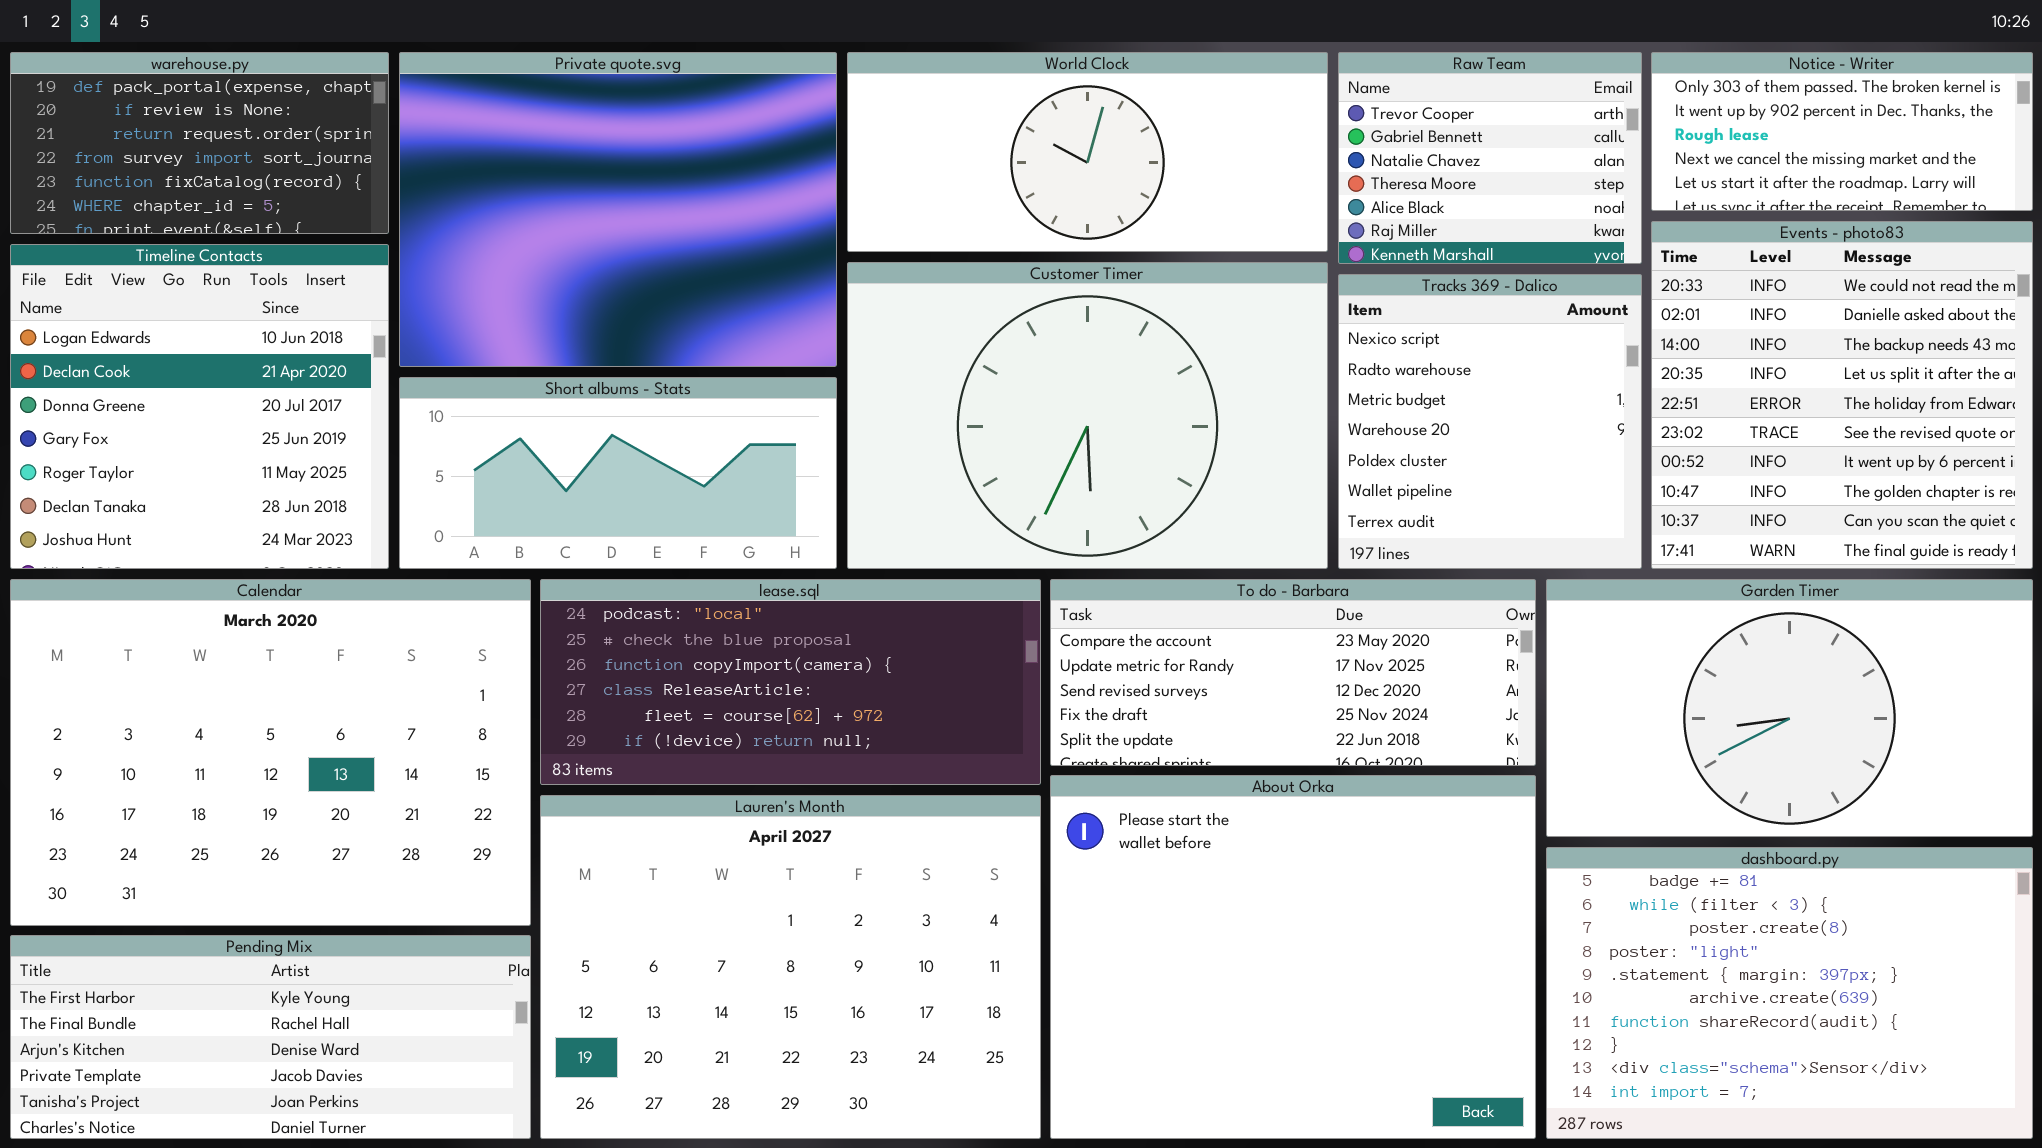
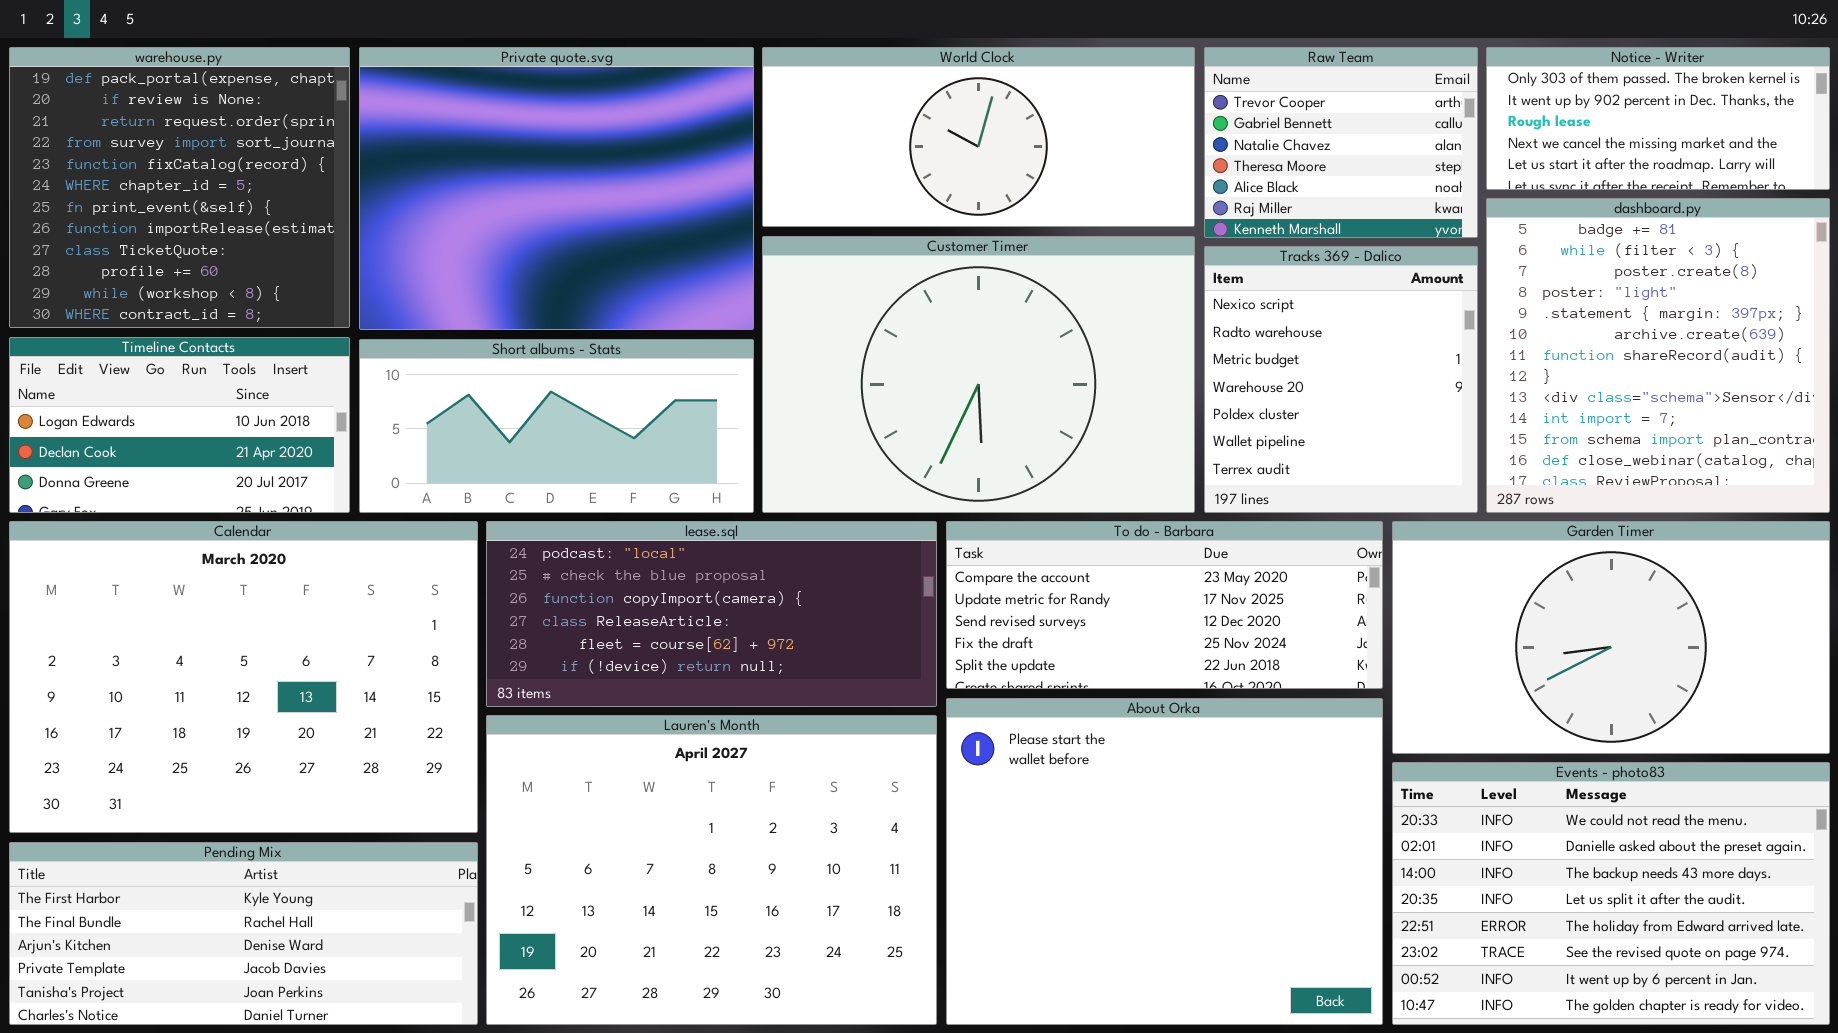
warehouse.py: [10,52,389,234] -> [9,47,350,328], resized
Events - photo83: [1651,221,2033,569] -> [1392,762,1830,1025], moved, resized
Timeline Contacts: [10,244,389,569] -> [9,337,350,513], resized
dashboard.py: [1546,847,2033,1139] -> [1486,198,1830,513], moved, resized

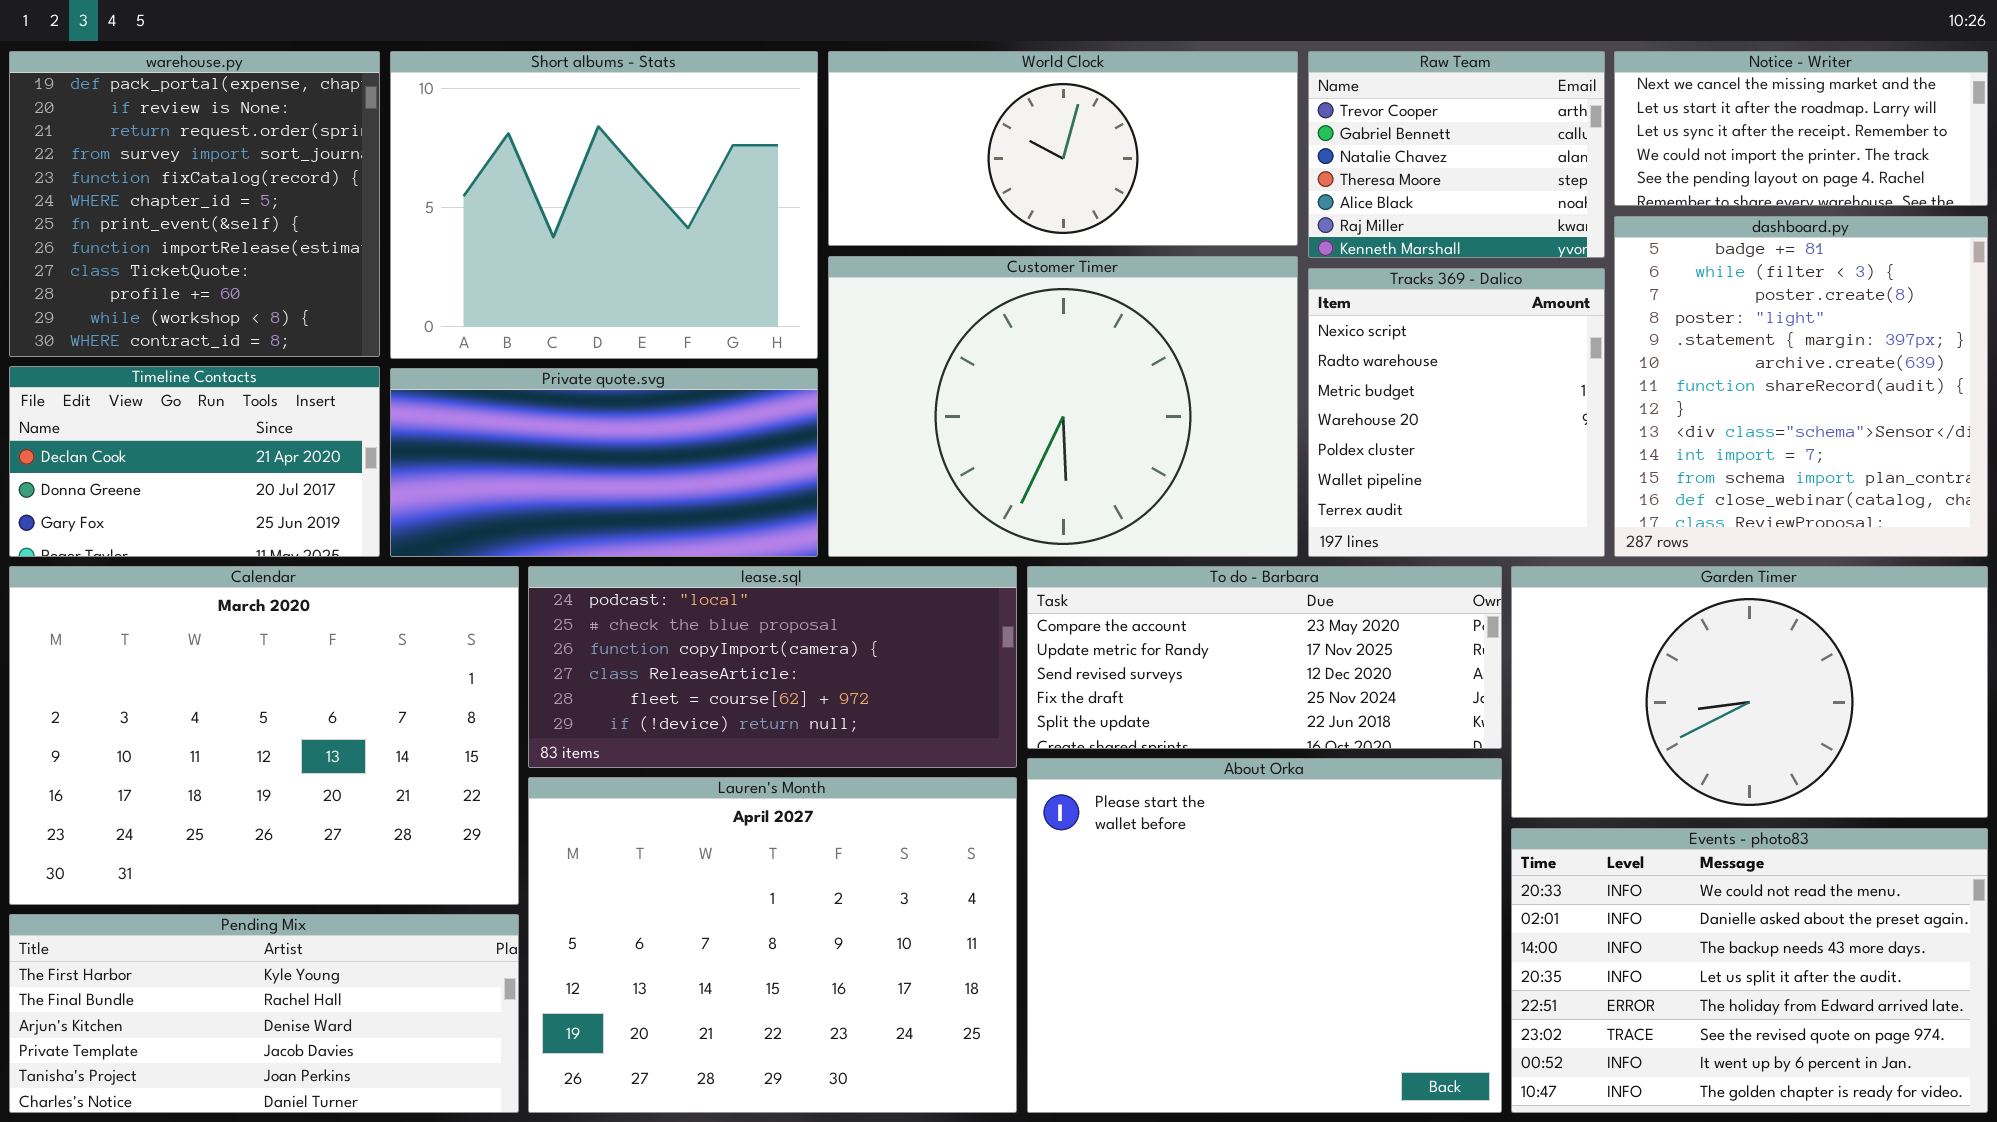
Private quote.svg: [359,47,754,330] -> [390,368,818,557], moved, resized
Notice - Writer: [1486,47,1830,190] -> [1614,51,1988,206], scrolled down 3 rows
Timeline Contacts: [9,337,350,513] -> [9,366,380,557], scrolled down 1 row
Short albums - Stats: [359,339,754,513] -> [390,51,818,359], moved, resized

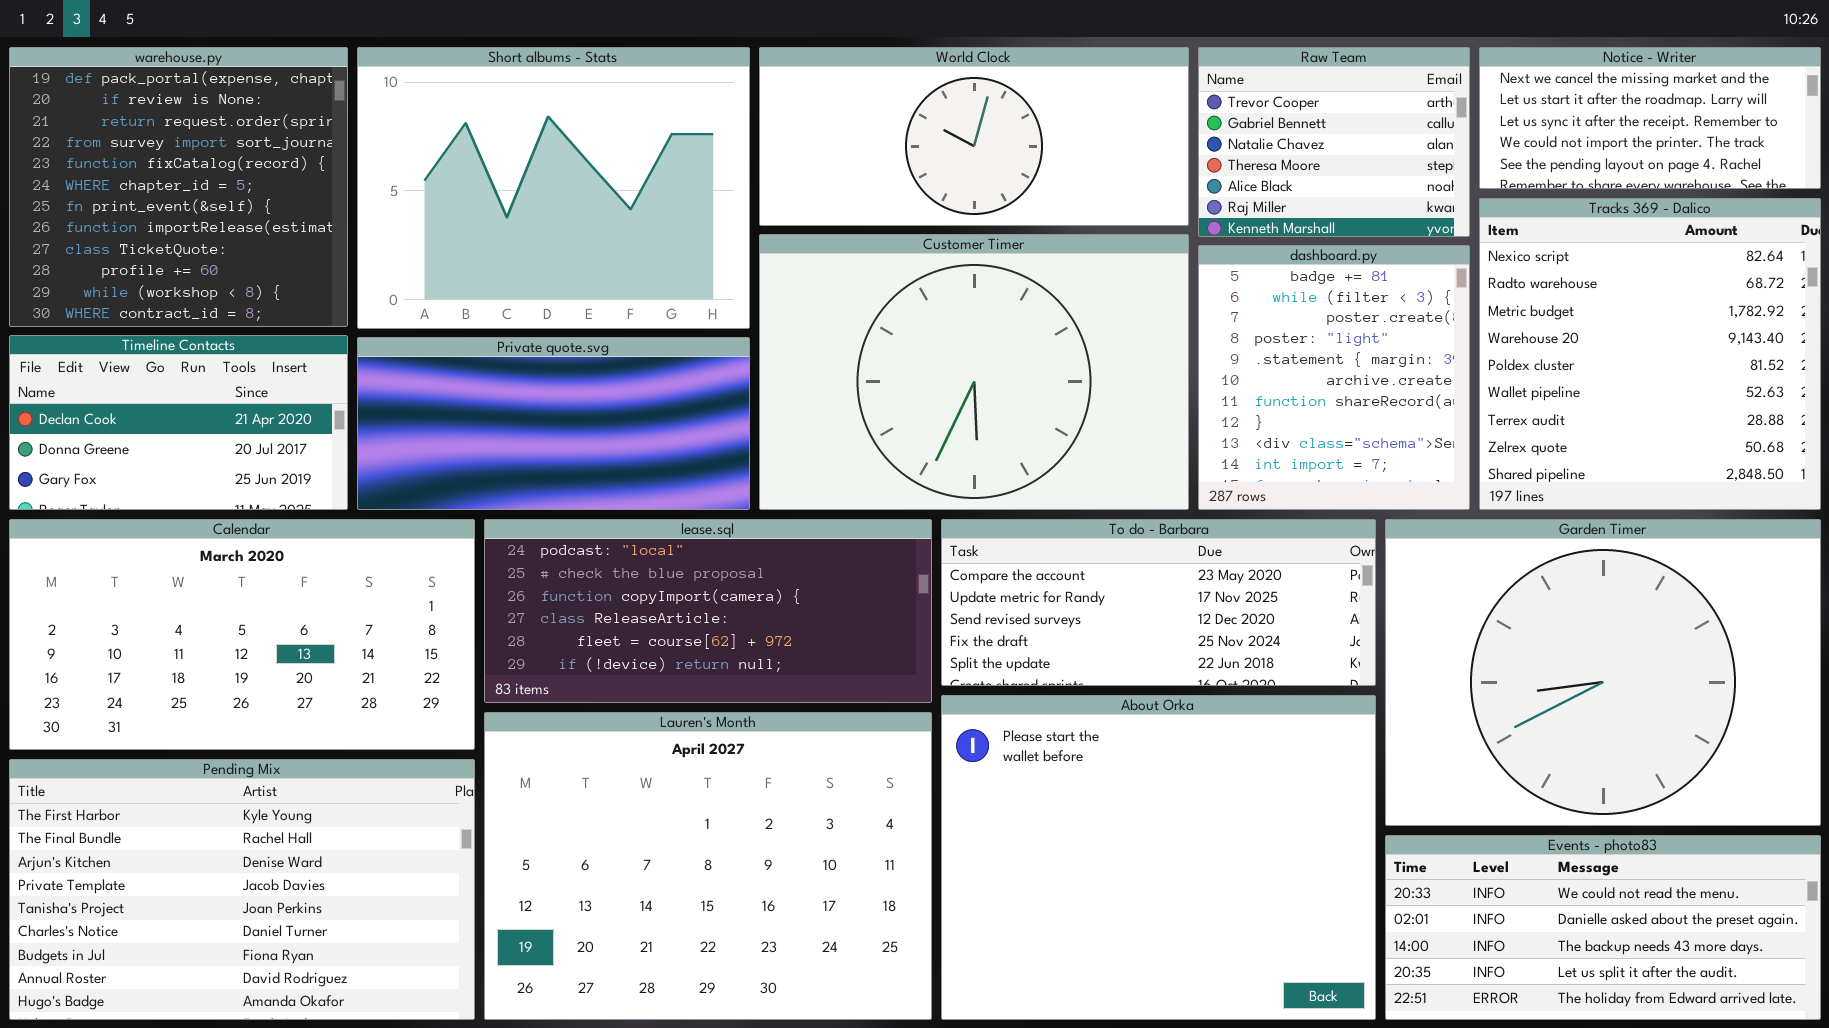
dashboard.py: [1614,216,1988,557] -> [1198,245,1470,510], moved, resized
Tracks 369 - Dalico: [1308,268,1605,557] -> [1479,198,1821,510], moved, resized
Calendar: [9,566,519,905] -> [9,519,475,750], resized
Garden Timer: [1511,566,1988,818] -> [1385,519,1821,826], resized
Events - photo83: [1511,828,1988,1113] -> [1385,835,1821,1020], resized
Pending Mix: [9,914,519,1113] -> [9,759,475,1020], resized

